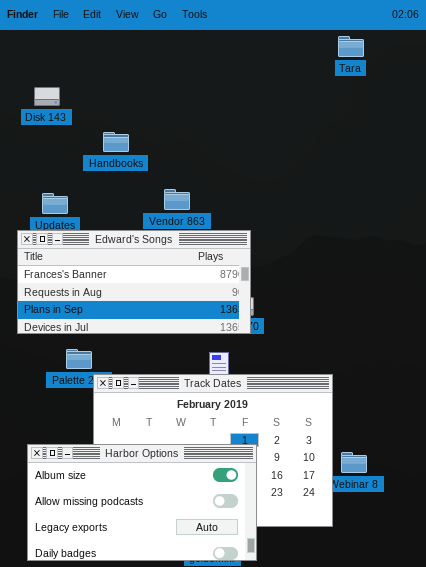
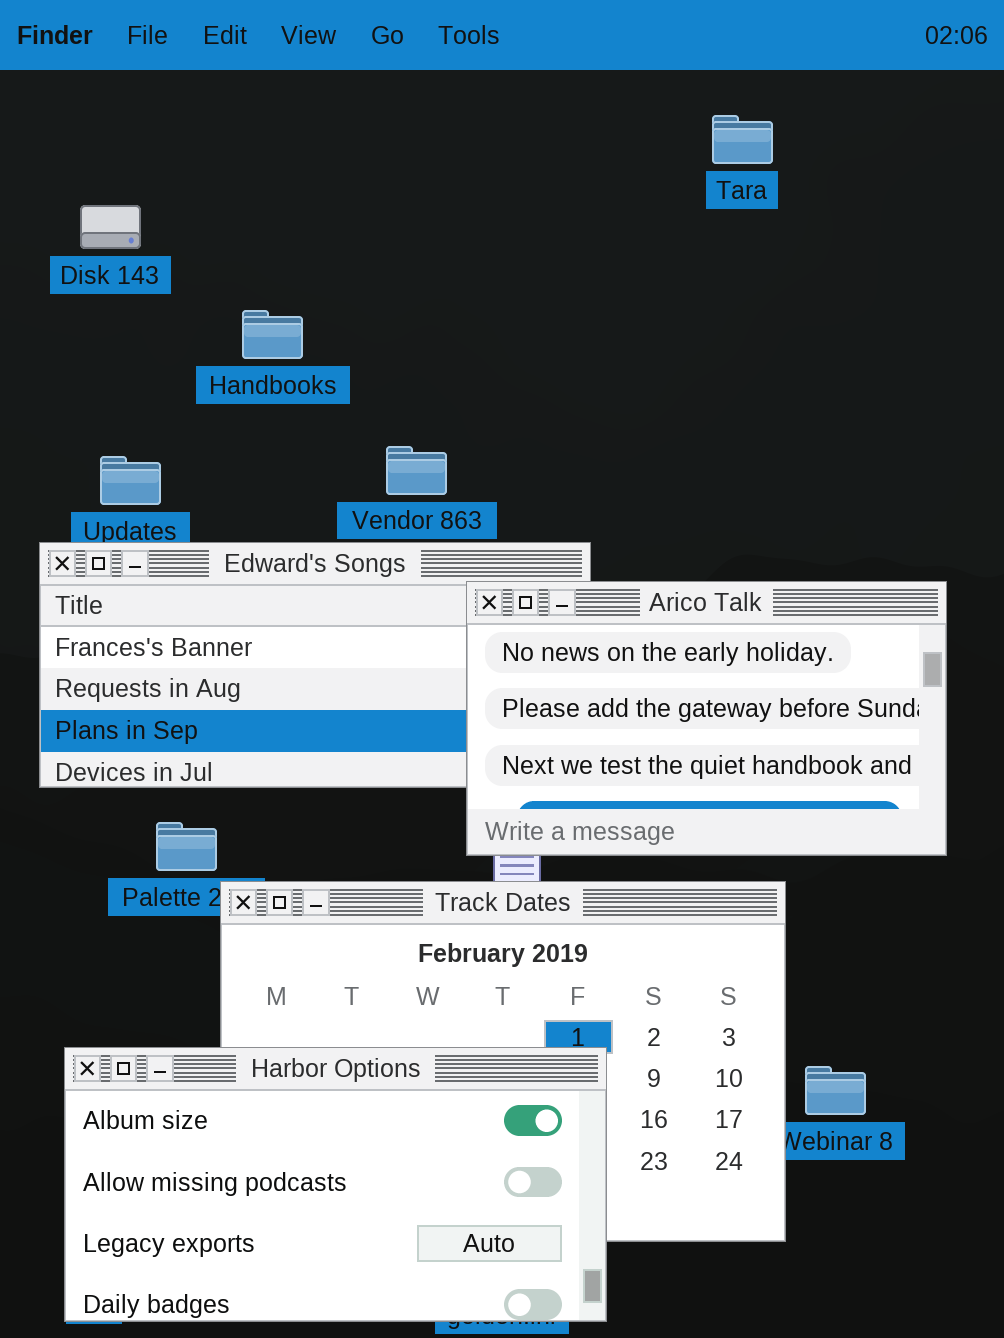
Tara: [338,36,364,57] -> [712,115,773,164], moved
Arico Talk: none -> [466,581,947,856], opened

